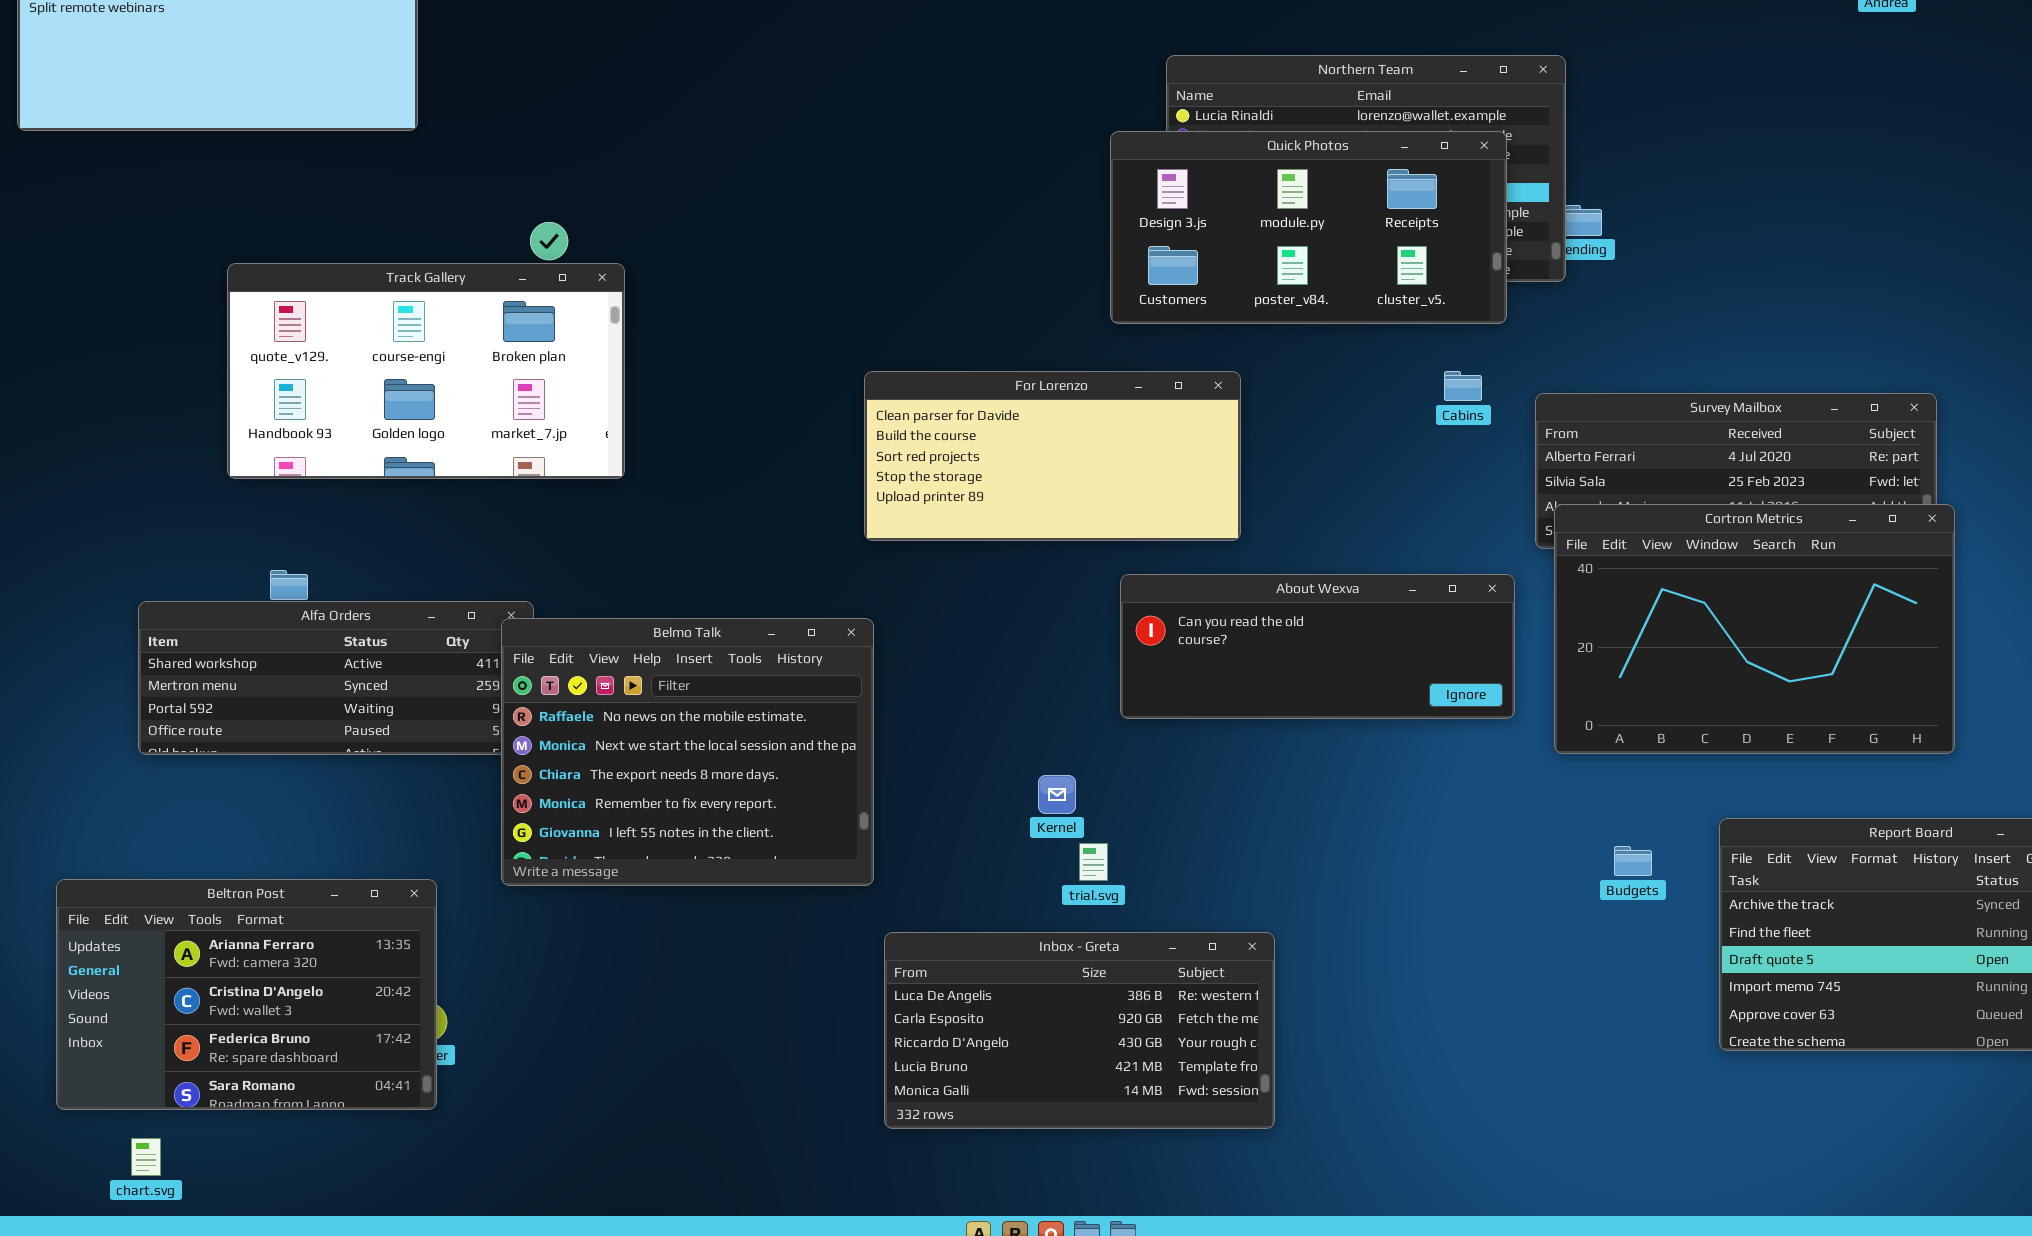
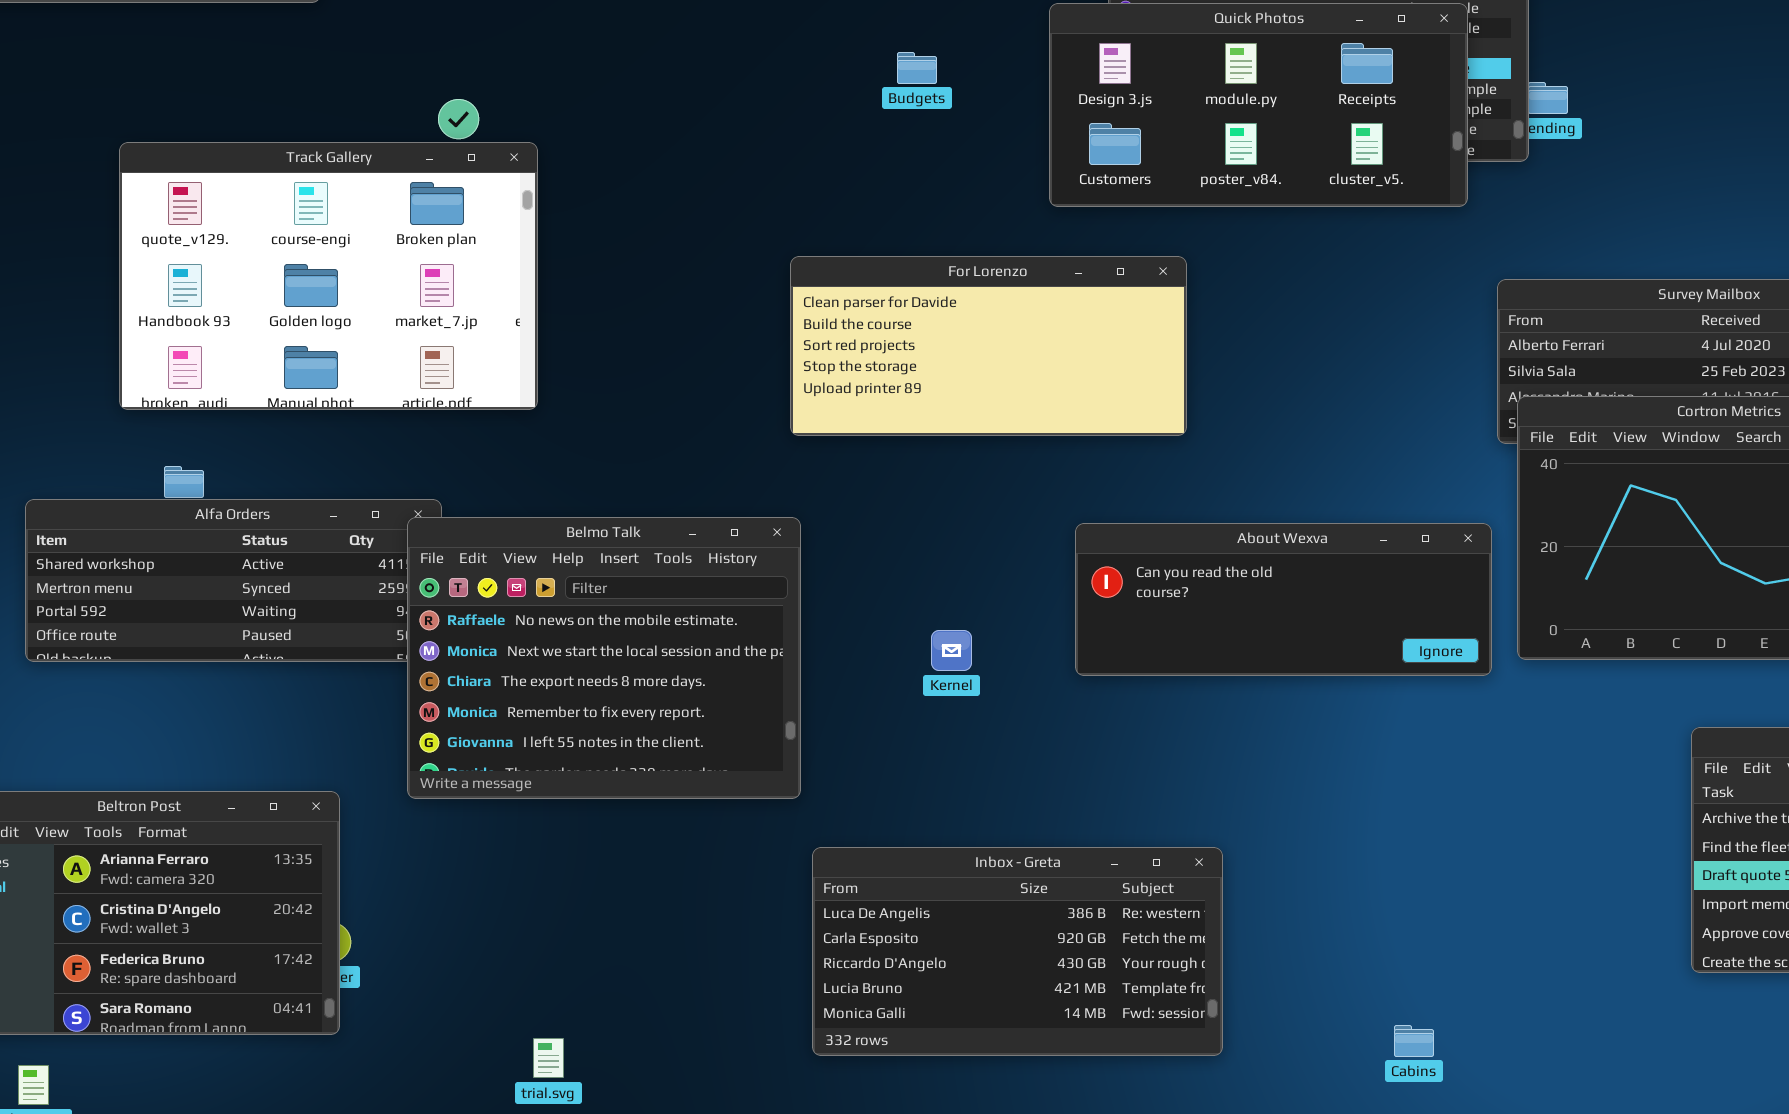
Track Gallery: [227,263,625,479] -> [119,142,538,410], resized
Cabins: [1444,371,1482,401] -> [1394,1025,1434,1057], moved
About Wexva: [1120,574,1515,719] -> [1075,523,1492,676], moved
Kernel: [1038,775,1076,814] -> [931,630,972,671], moved
trial.svg: [1079,843,1108,881] -> [533,1038,564,1078], moved
Budgets: [1614,846,1652,876] -> [897,52,937,84], moved

